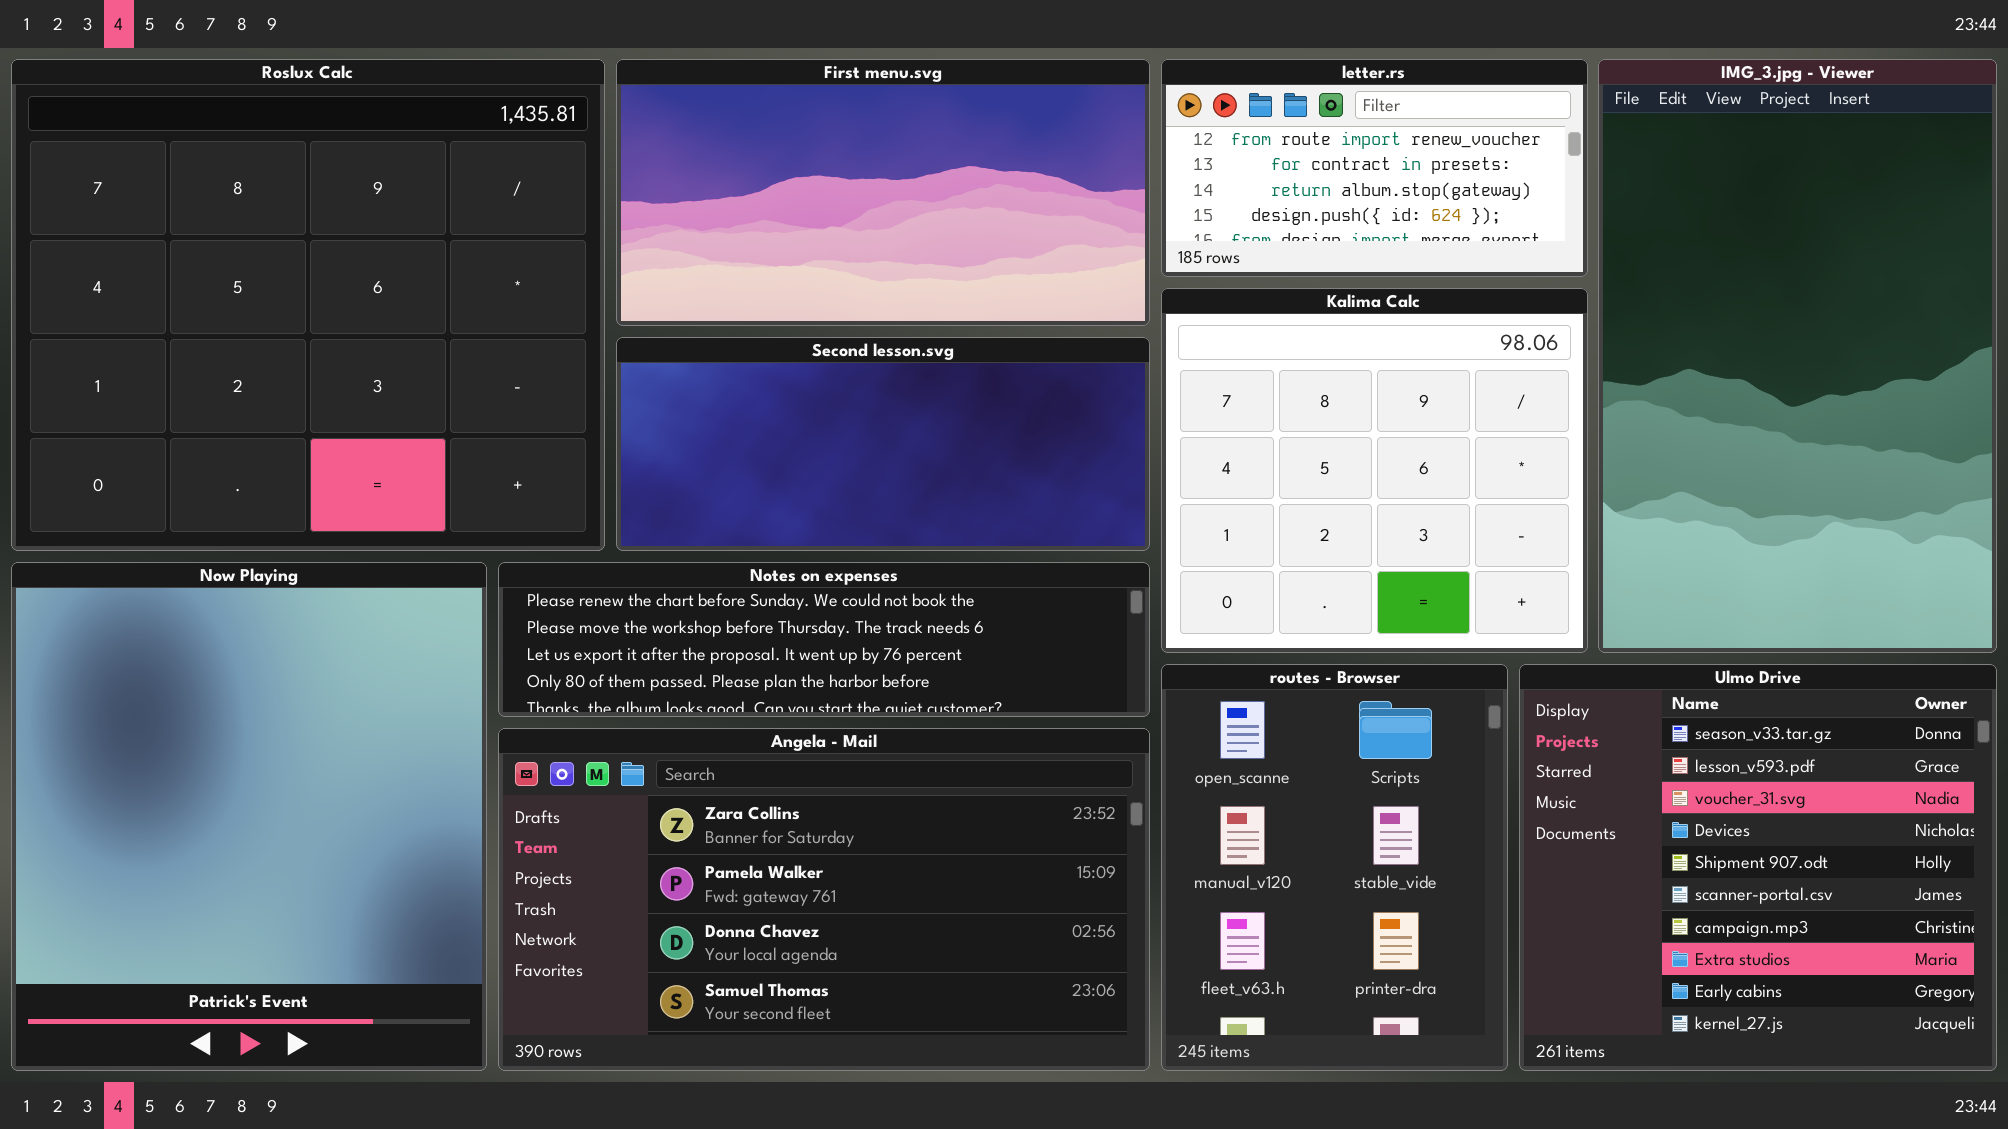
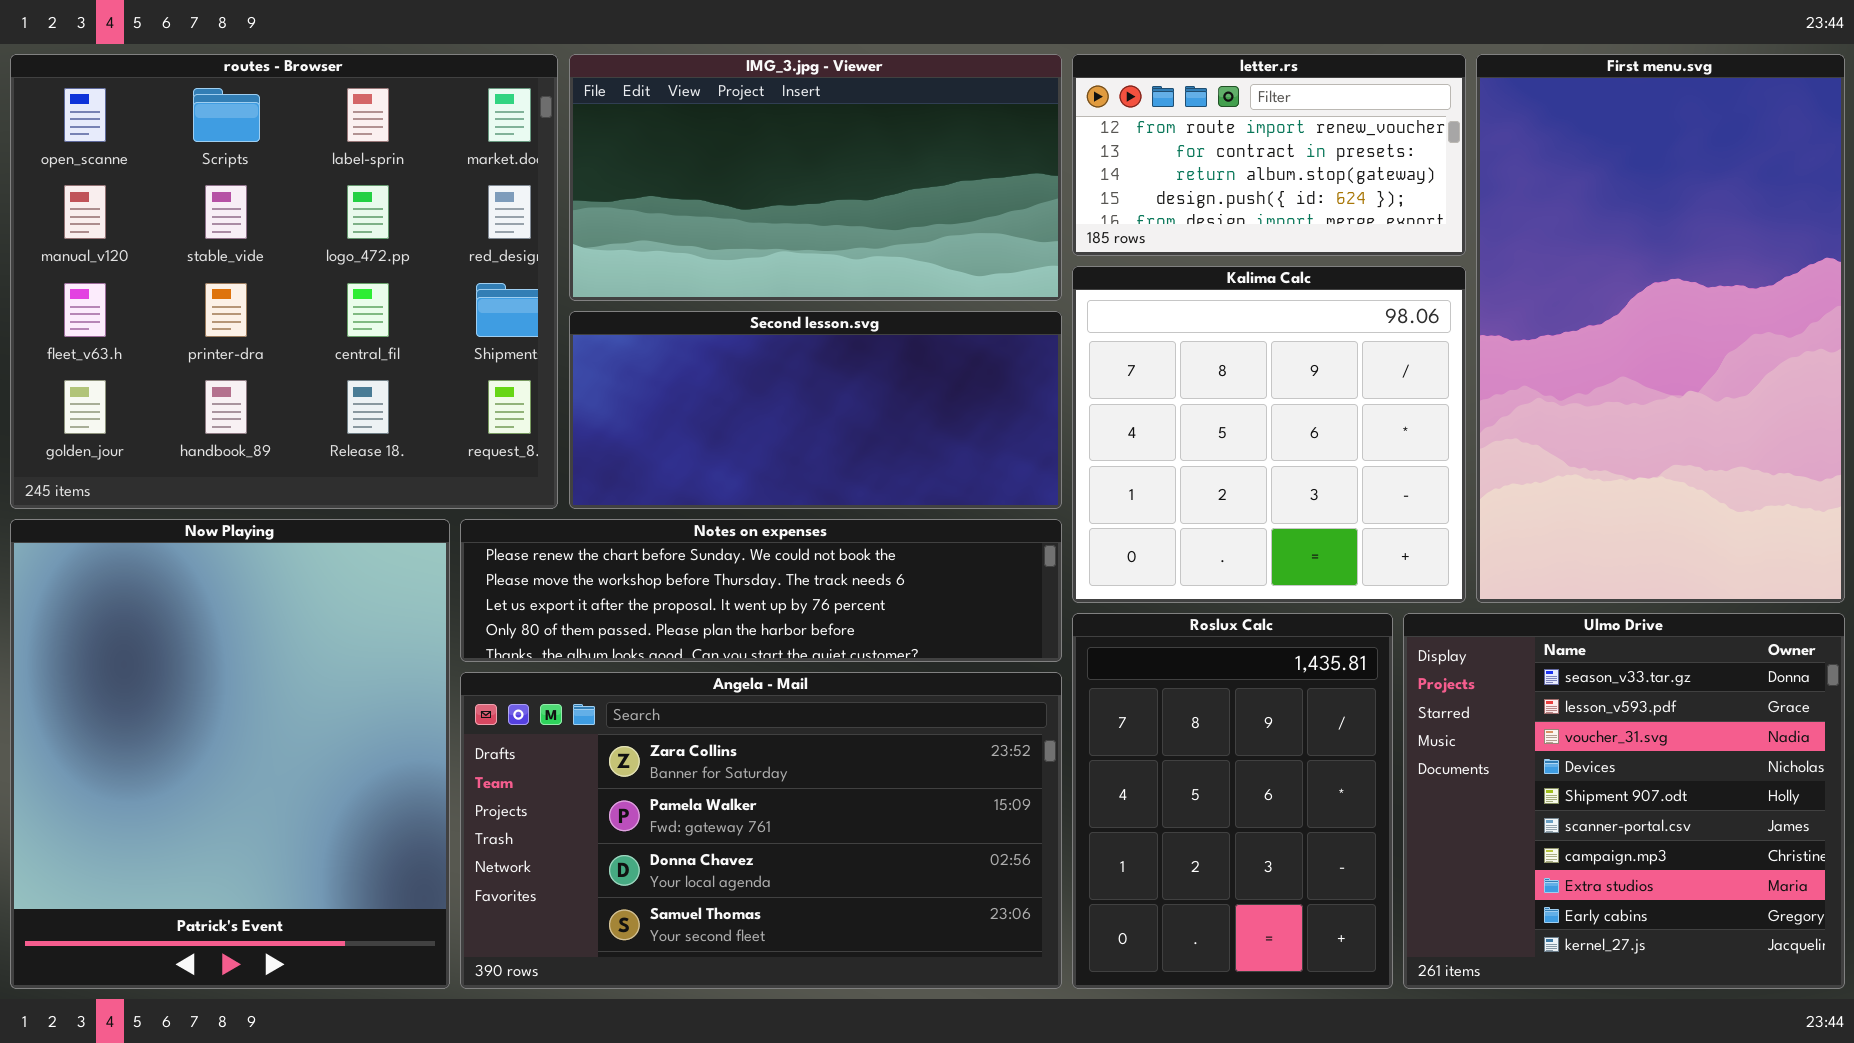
Roslux Calc: [11,59,605,551] -> [1072,613,1393,989], moved, resized
First menu.svg: [616,59,1150,326] -> [1476,54,1845,603], moved, resized
IMG_3.jpg - Viewer: [1598,59,1997,653] -> [569,54,1062,301], moved, resized
routes - Browser: [1161,664,1508,1071] -> [10,54,558,509], moved, resized

